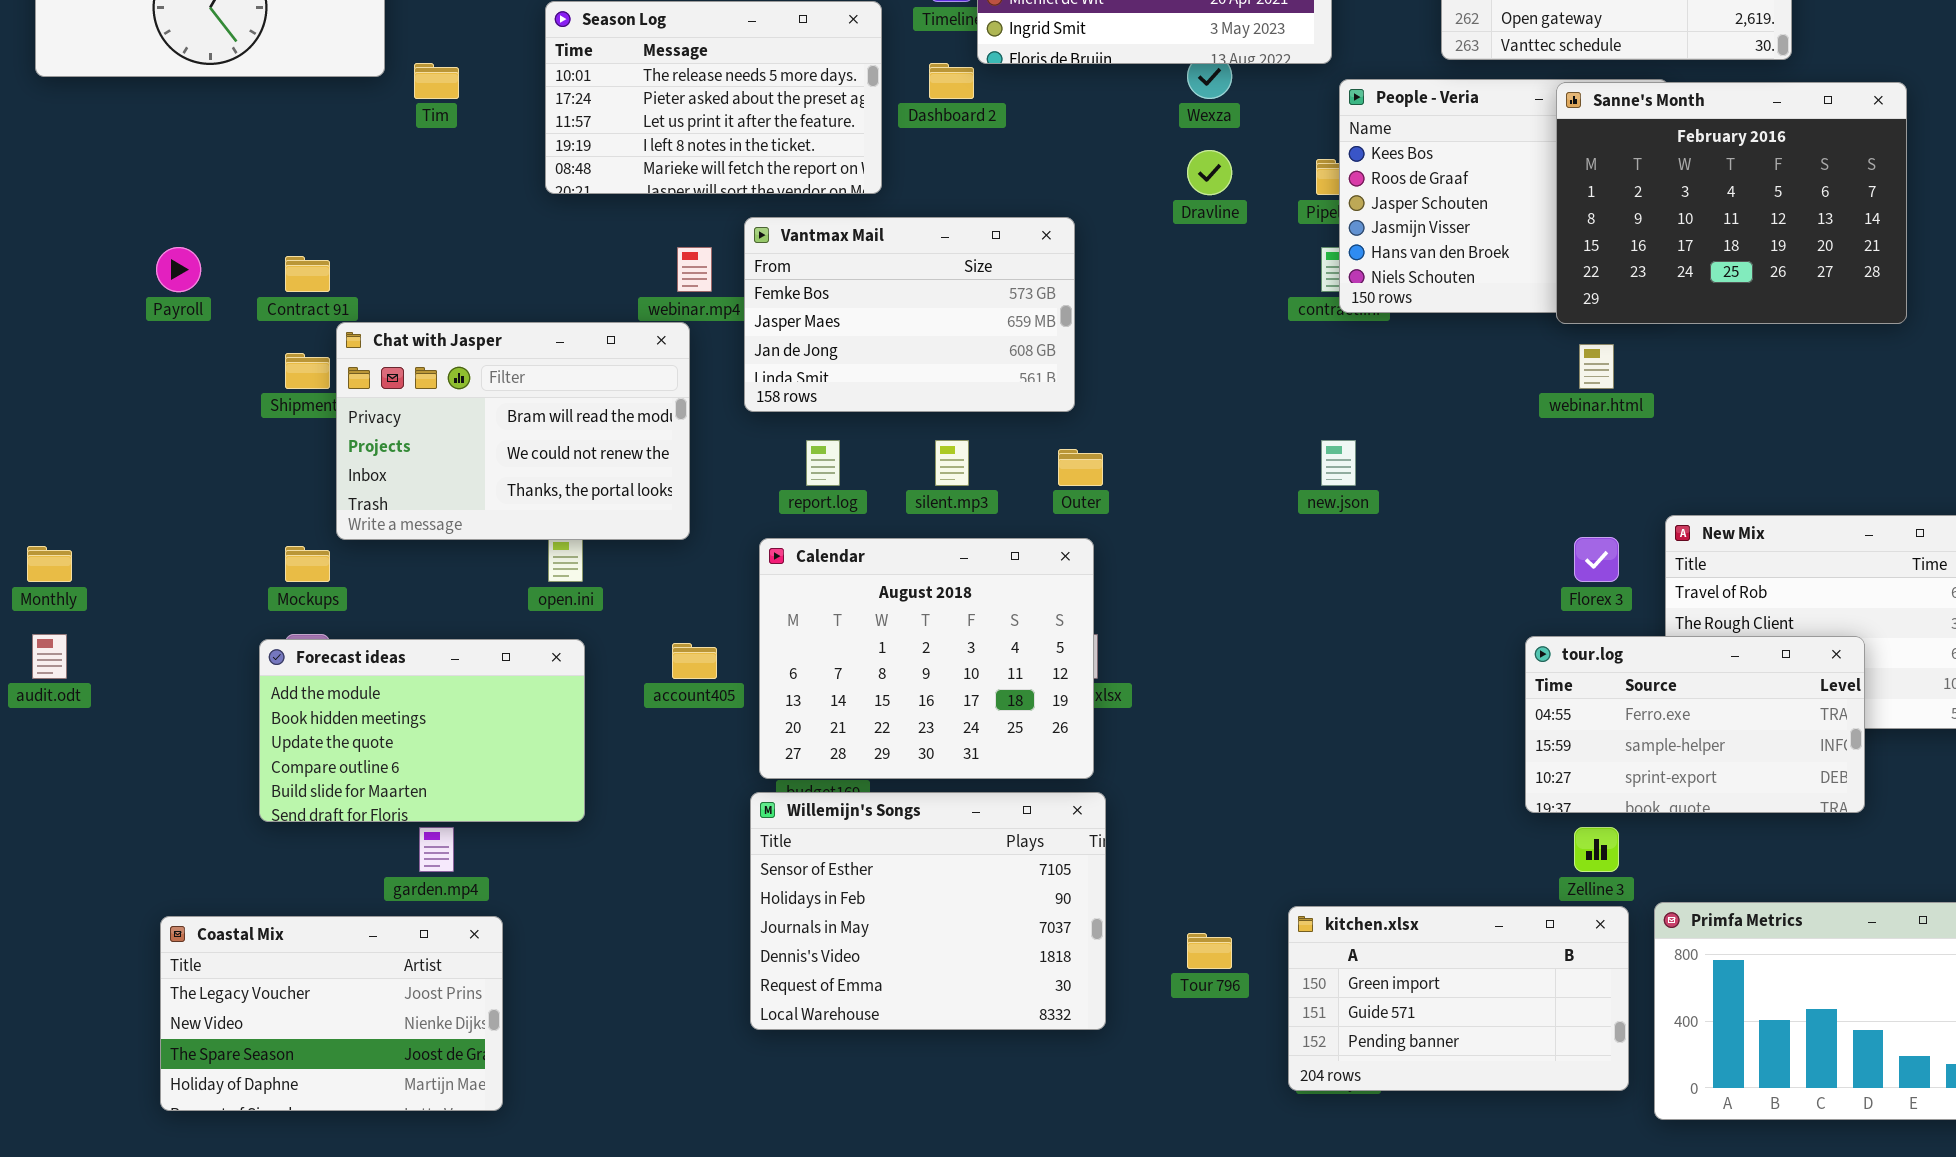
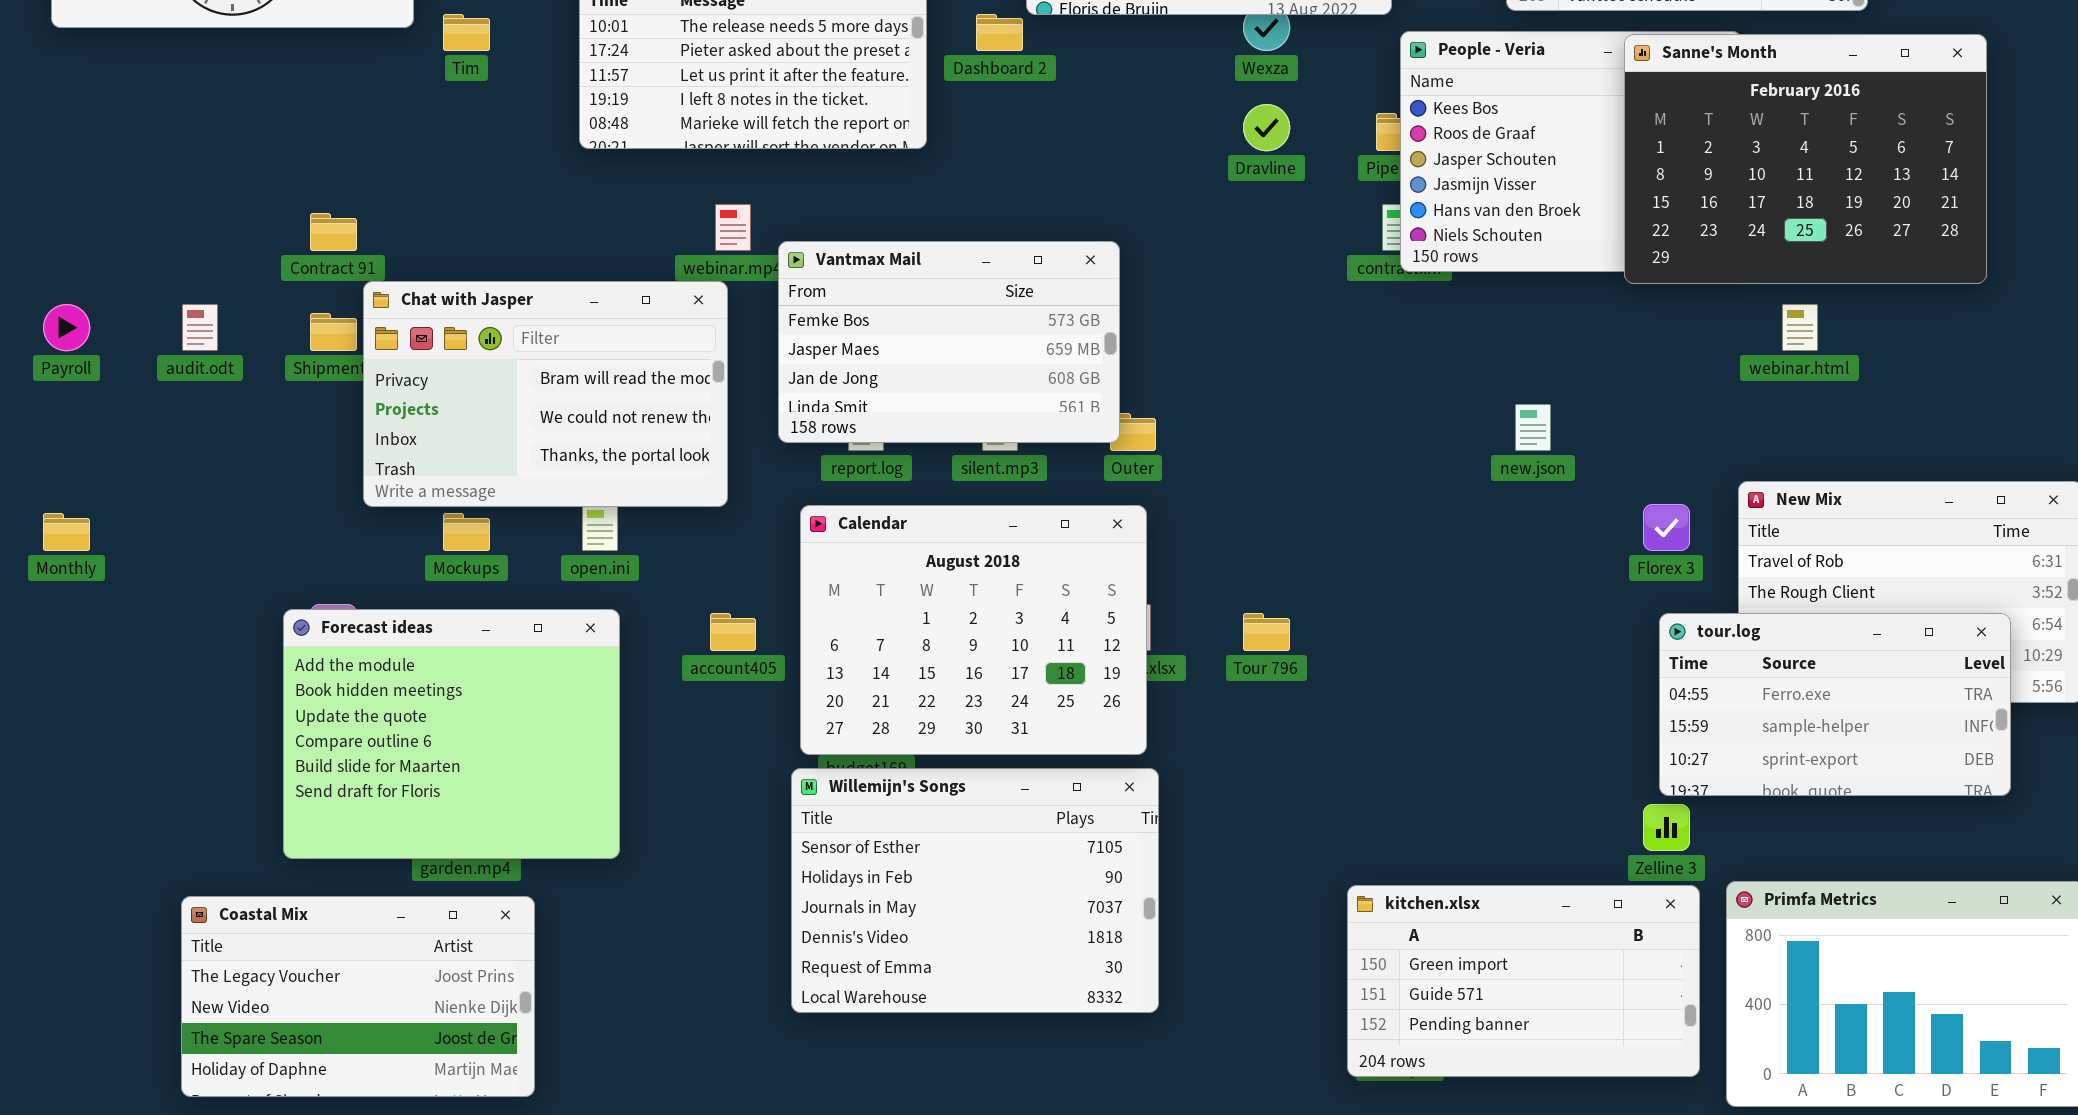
Vantmax Mail: [744,217,1075,412] -> [778,241,1120,443], moved
Payroll: [156,247,201,292] -> [43,304,90,351], moved
webinar.html: [1579,344,1614,389] -> [1782,304,1818,351], moved
new.json: [1321,440,1356,486] -> [1515,404,1551,451], moved
Mockups: [285,546,330,582] -> [443,513,490,551], moved
audit.odt: [32,634,67,679] -> [182,304,218,351], moved
tour.log: [1525,636,1865,813] -> [1659,613,2011,796], moved
Forecast ideas: [259,639,585,822] -> [283,609,620,859], resized
Tour 796: [1187,933,1232,969] -> [1243,613,1290,651], moved

